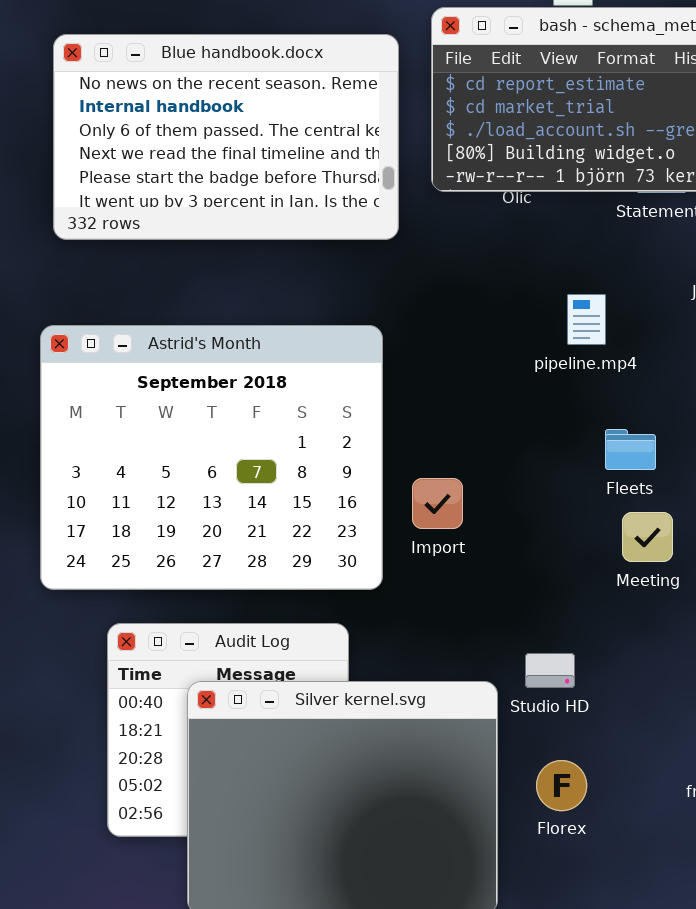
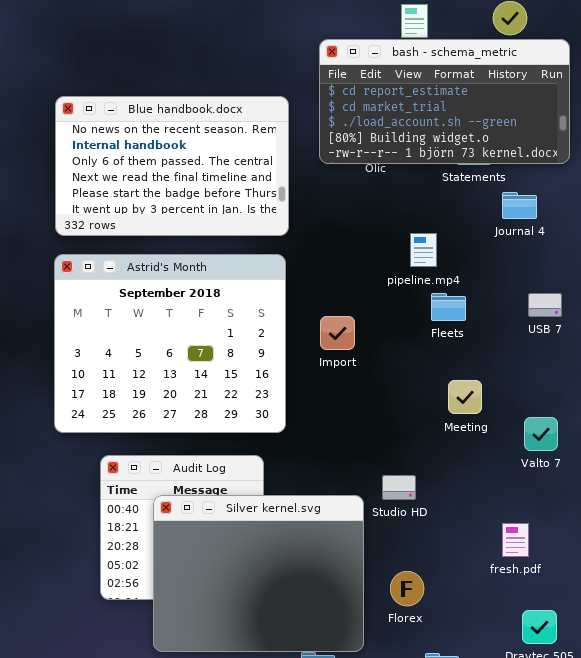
Blue handbook.docx: [53,34,399,240] -> [55,96,289,236], moved
Fleets: [605,429,656,470] -> [431,293,466,321], moved
Import: [412,478,463,529] -> [320,316,355,350], moved
Florex: [536,760,587,811] -> [390,571,424,606], moved

